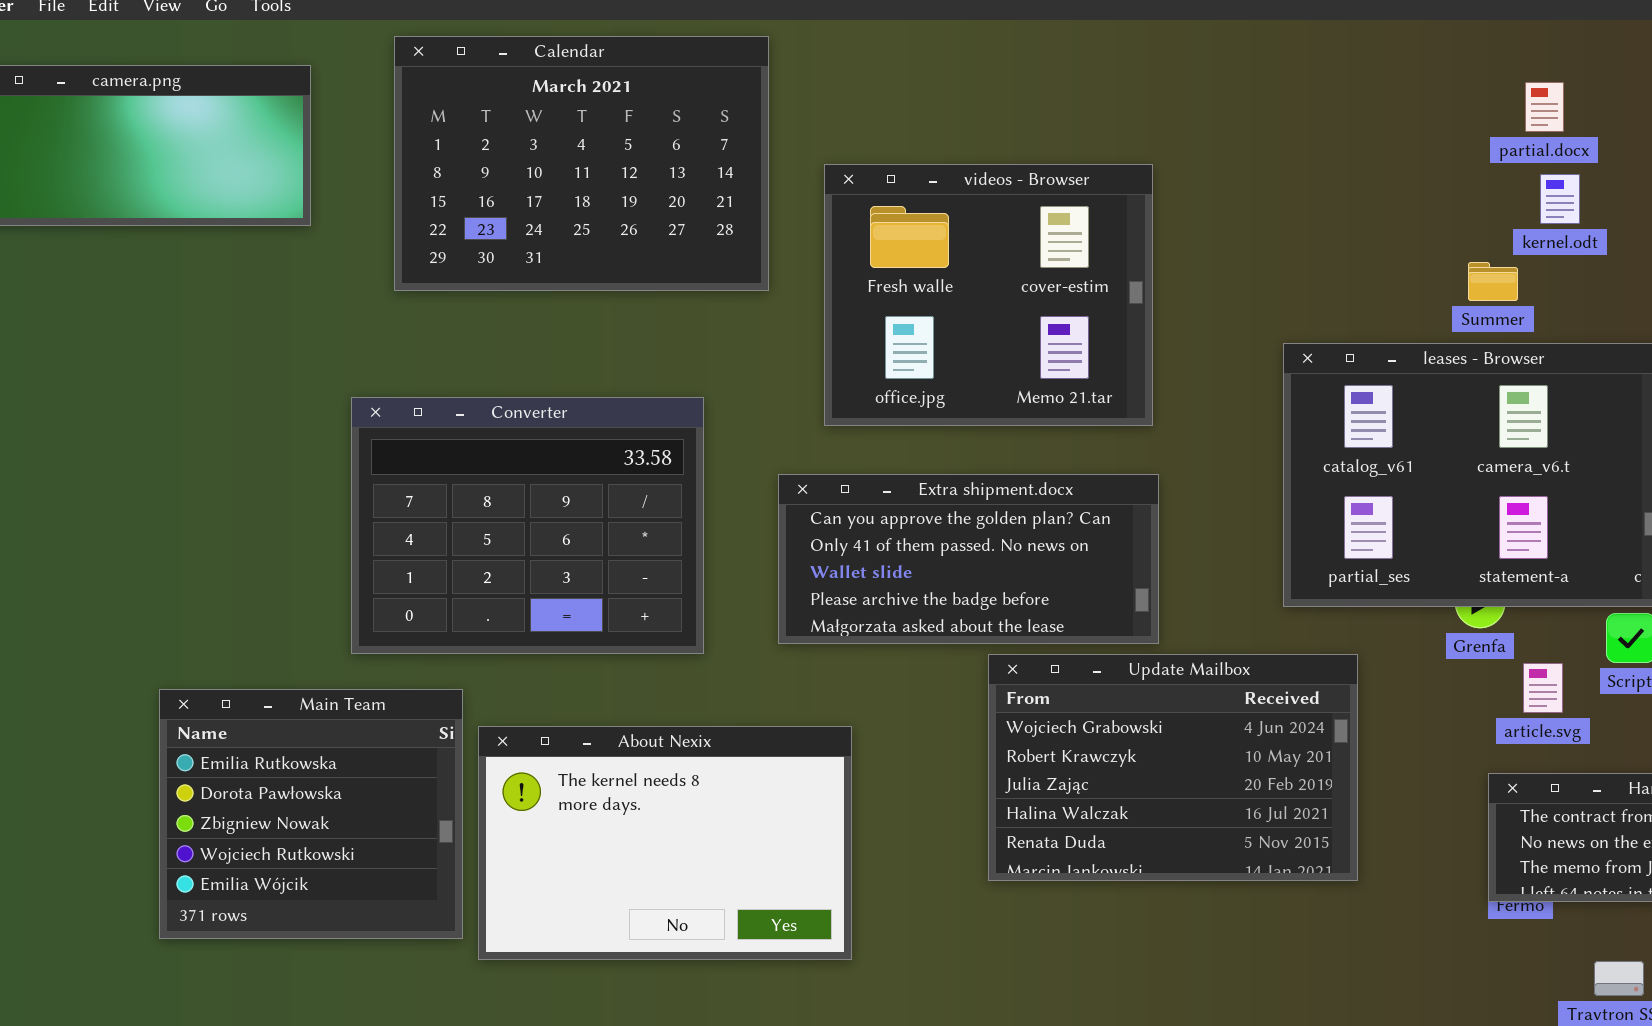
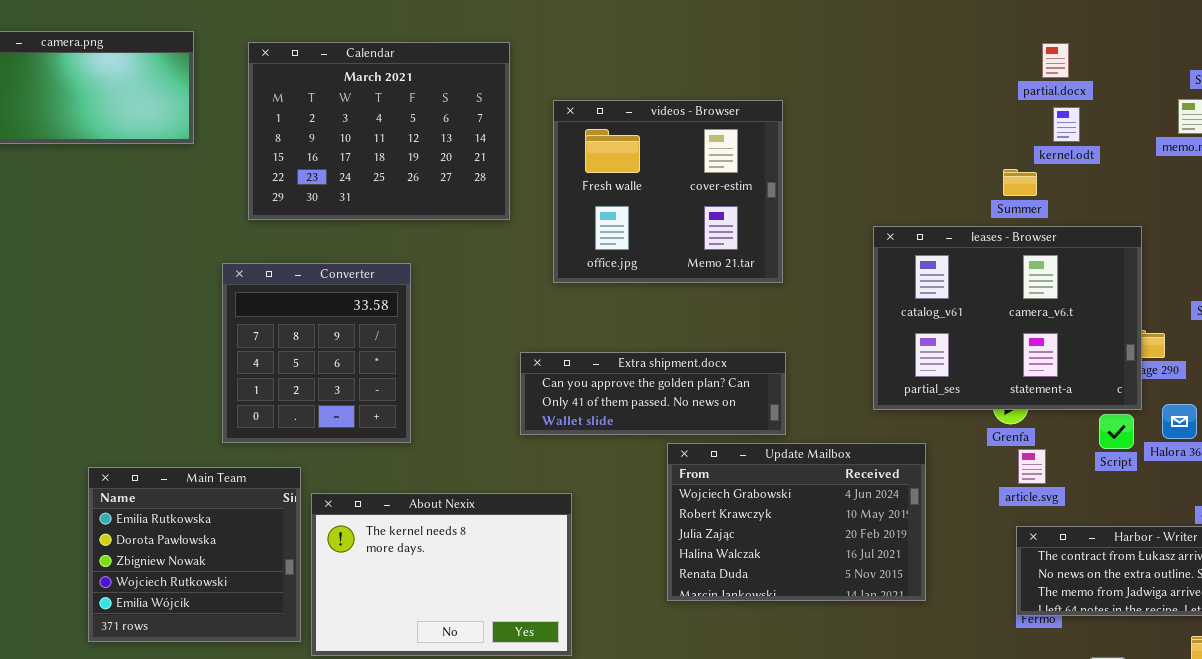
Calendar: [394,36,769,291] -> [248,42,510,220], moved
Converter: [351,397,704,654] -> [222,263,411,443], resized
Extra shipment.docx: [778,474,1159,644] -> [520,352,786,435], resized
article.svg: [1523,663,1563,713] -> [1018,449,1046,484], moved

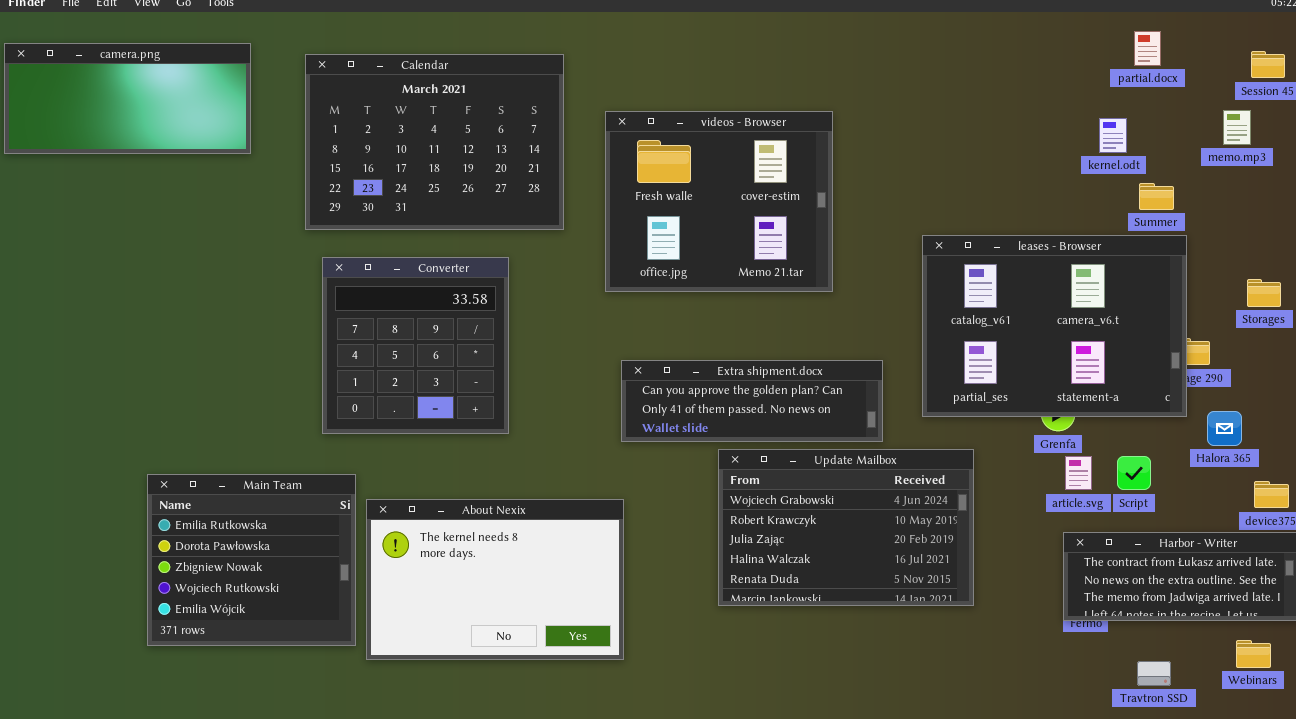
partial.docx: [1042,43,1069,78] -> [1134,31,1161,66], moved
Summer: [1003,169,1037,196] -> [1139,183,1174,210], moved
Converter: [222,263,411,443] -> [322,257,509,434], moved
Extra shipment.docx: [520,352,786,435] -> [621,360,883,442], moved
Script: [1099,414,1134,449] -> [1117,456,1151,490], moved

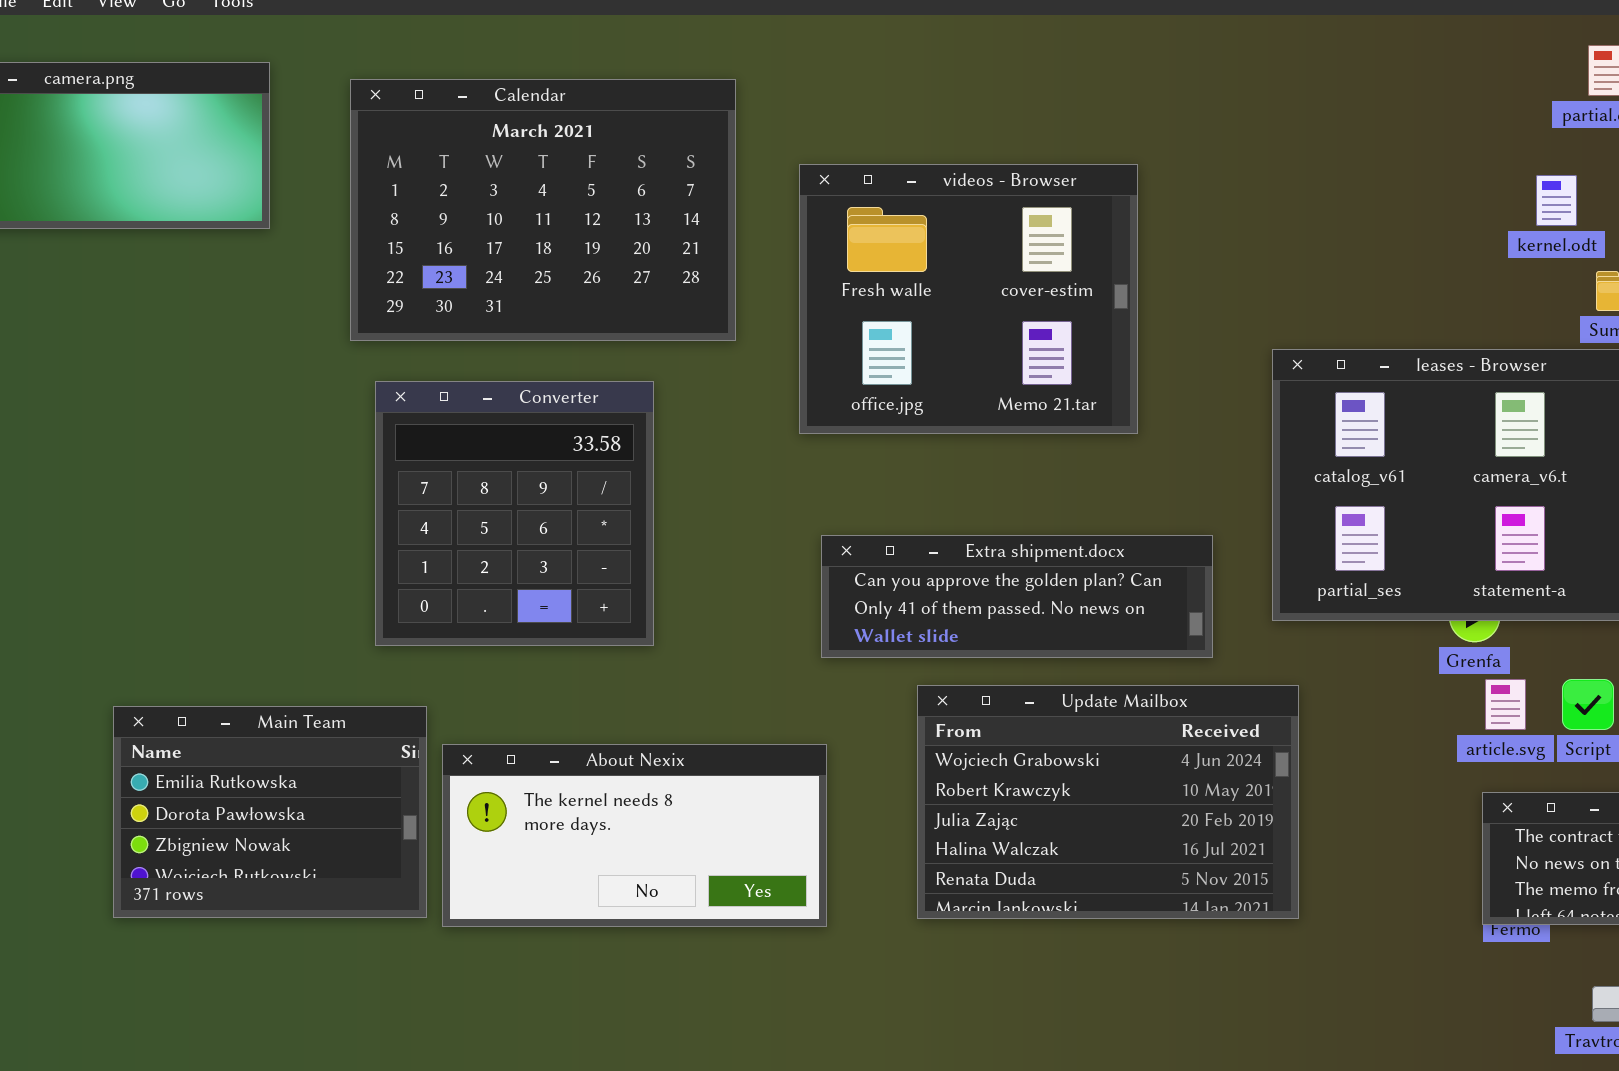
Update Mailbox: [718,449,974,606] -> [917,685,1299,919], moved
Main Team: [147,474,356,646] -> [113,706,427,918], resized
About Nexix: [366,499,624,660] -> [442,744,827,927], resized

